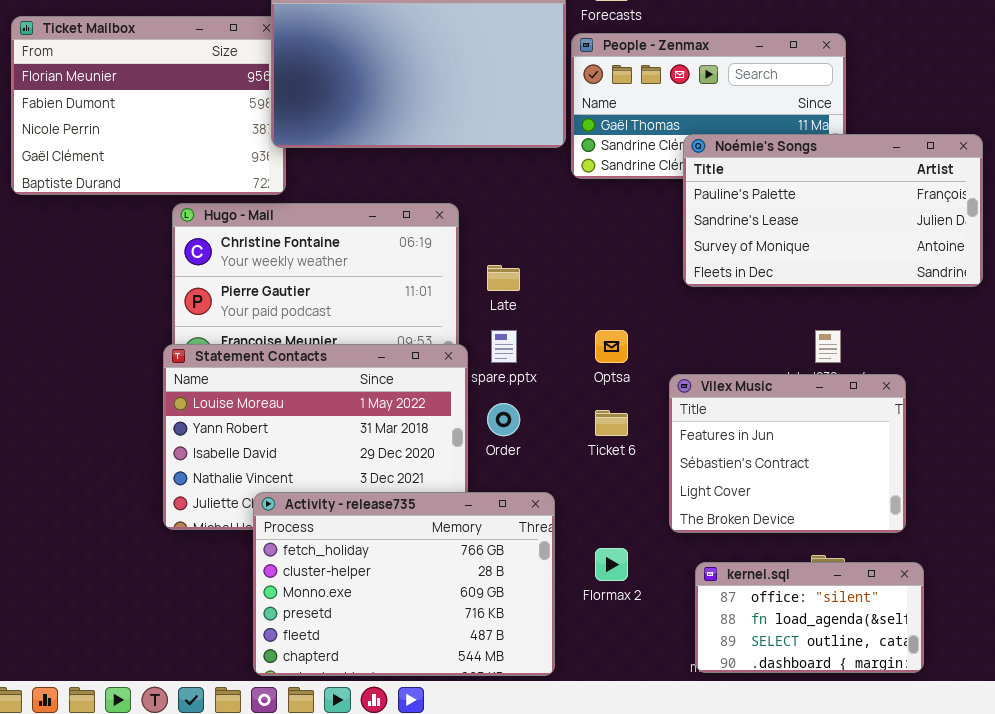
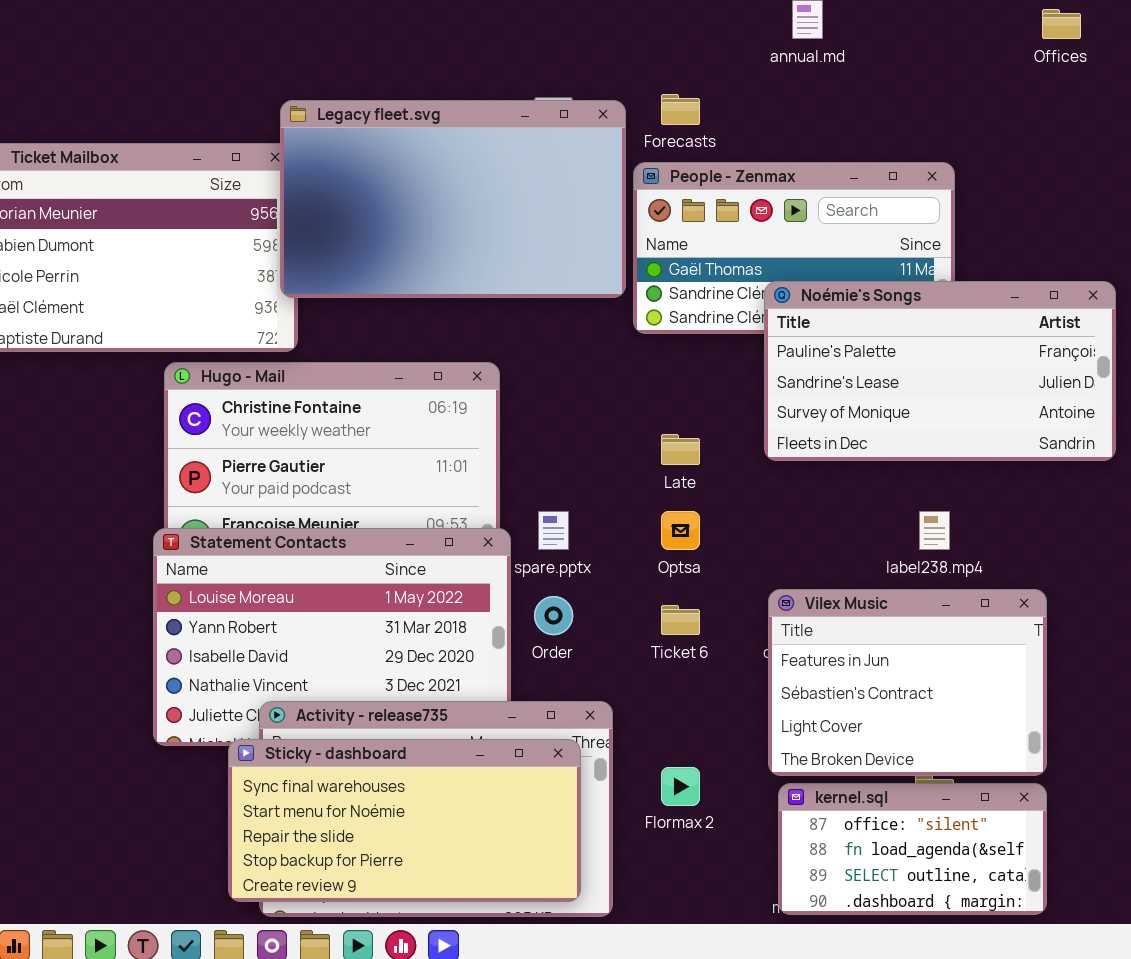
Late: [487,265,520,291] -> [661,434,700,465], moved
Vilex Music: [669,374,906,533] -> [768,589,1047,776], moved
Sticky - dashboard: none -> [228,739,581,902], opened

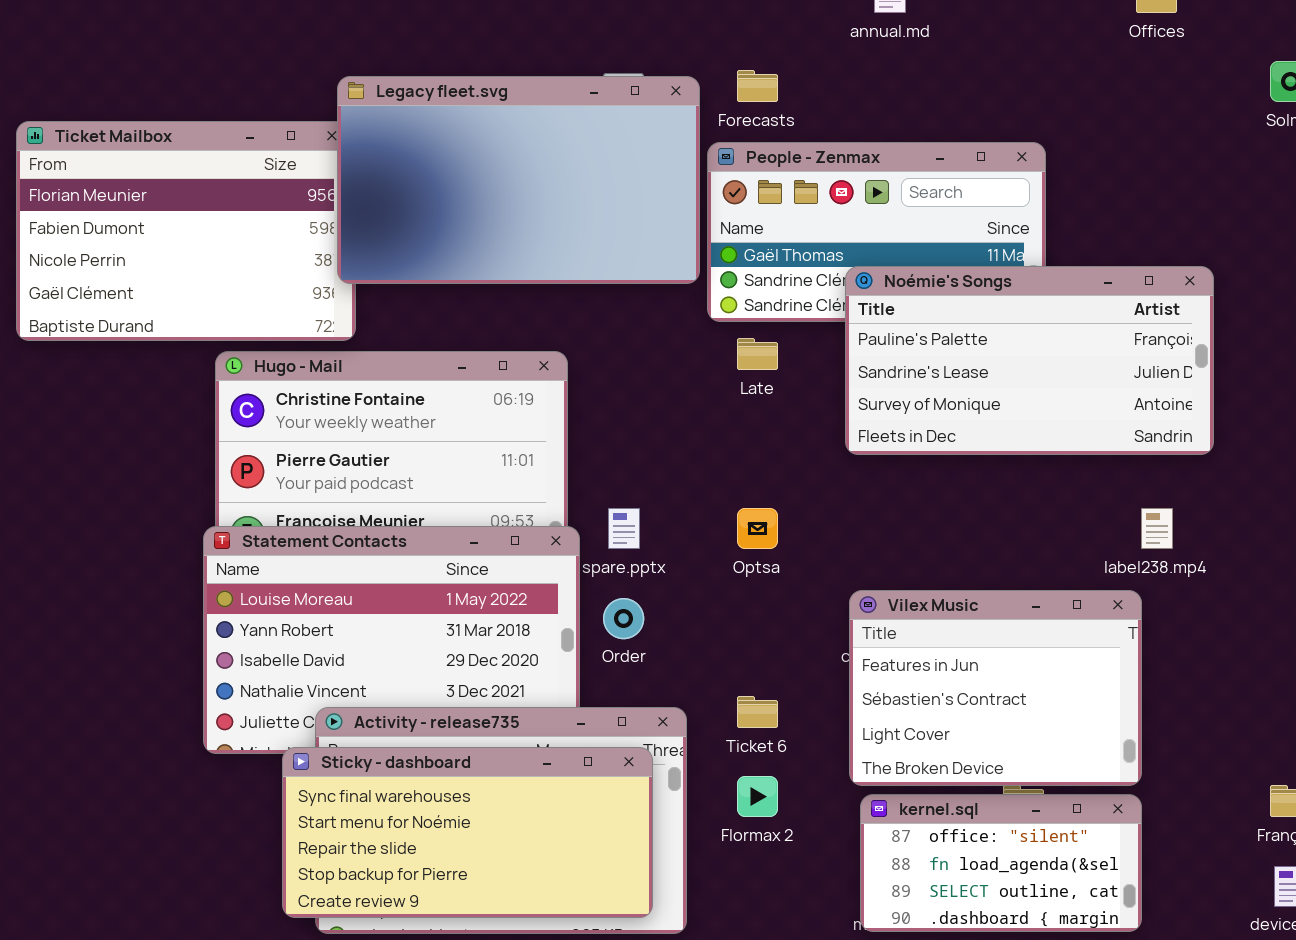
Late: [661,434,700,465] -> [737,338,778,370], moved
label238.mp4: [919,511,950,550] -> [1141,508,1173,549], moved
Ticket 6: [661,605,700,635] -> [737,696,778,728], moved

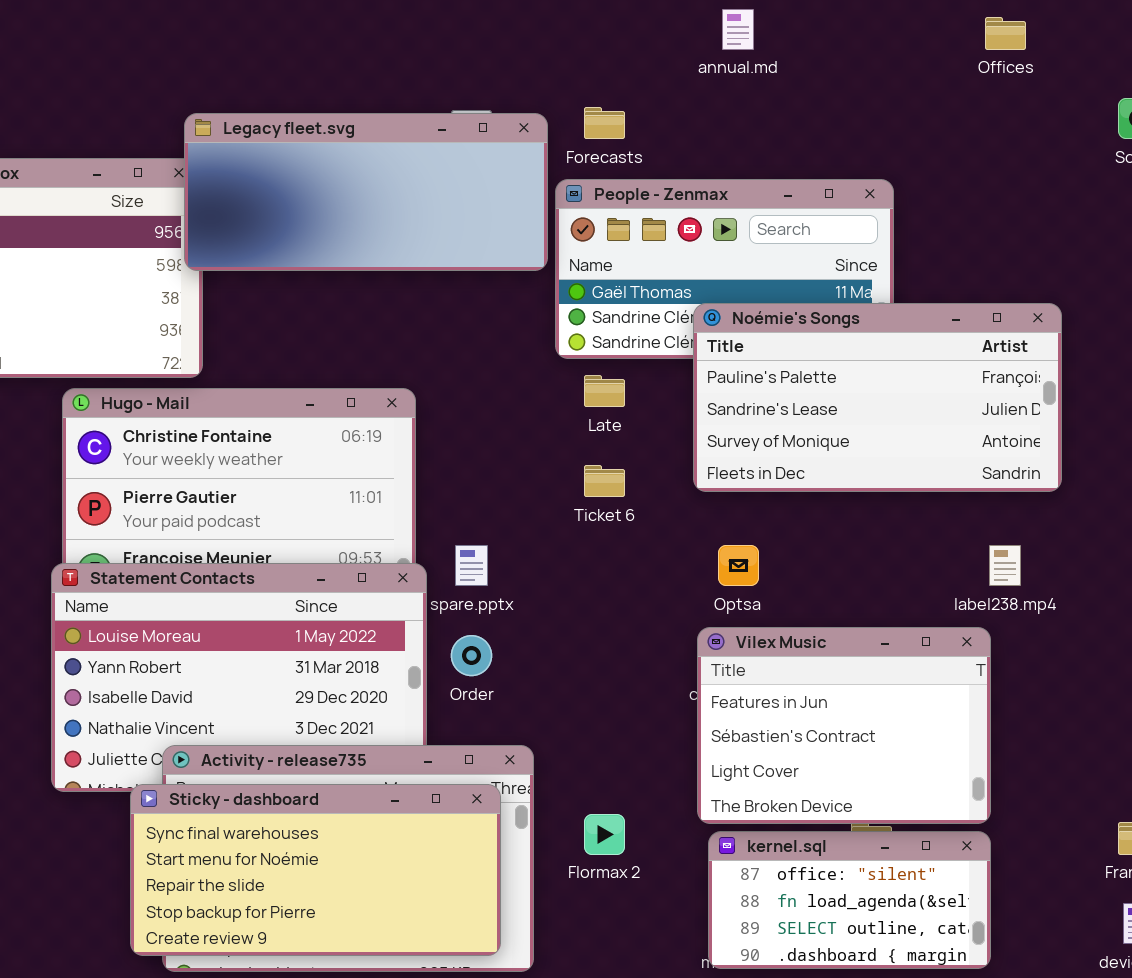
Legacy fleet.svg: [337,76,700,284] -> [184,113,548,271], resized
Optsa: [737,508,778,549] -> [718,545,759,586], moved
Ticket 6: [737,696,778,728] -> [584,465,625,497], moved

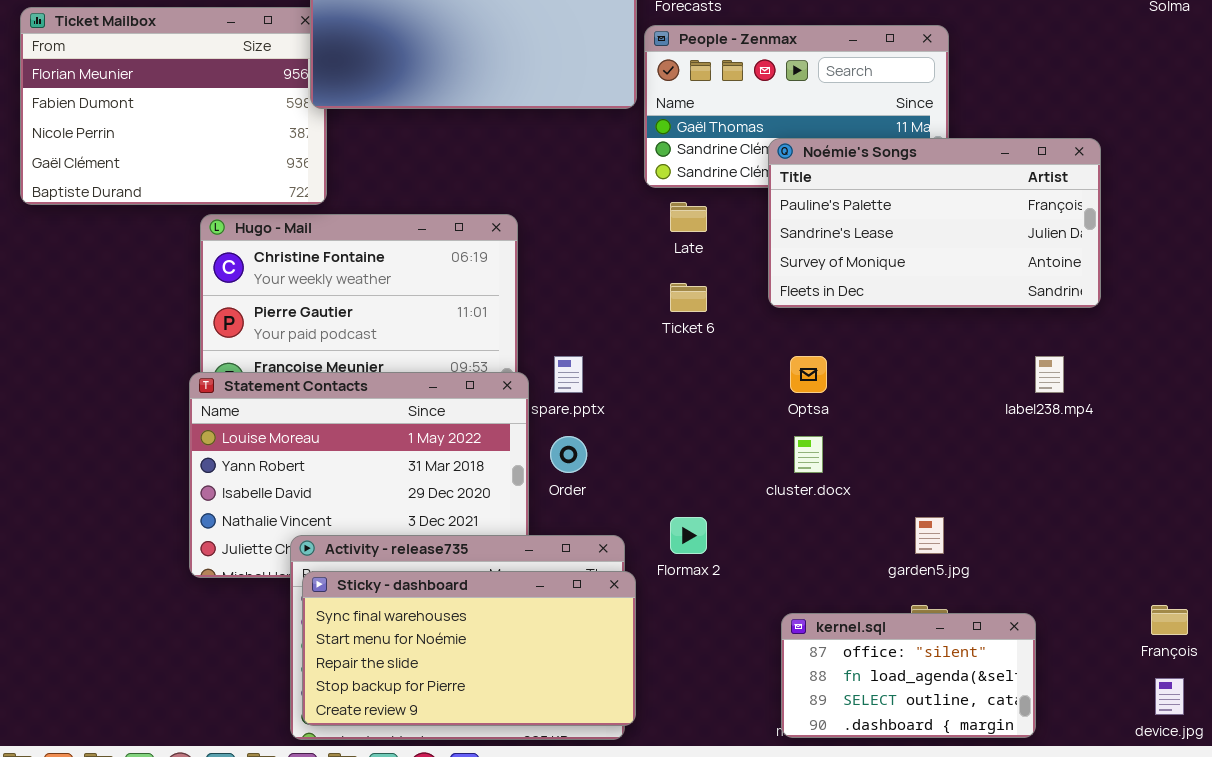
Vilex Music: [697,627,991,824] -> none, closed
Sticky - dashboard: [130,784,501,956] -> [302,571,636,726], moved
Flormax 2: [584,814,625,855] -> [670,517,707,554], moved

